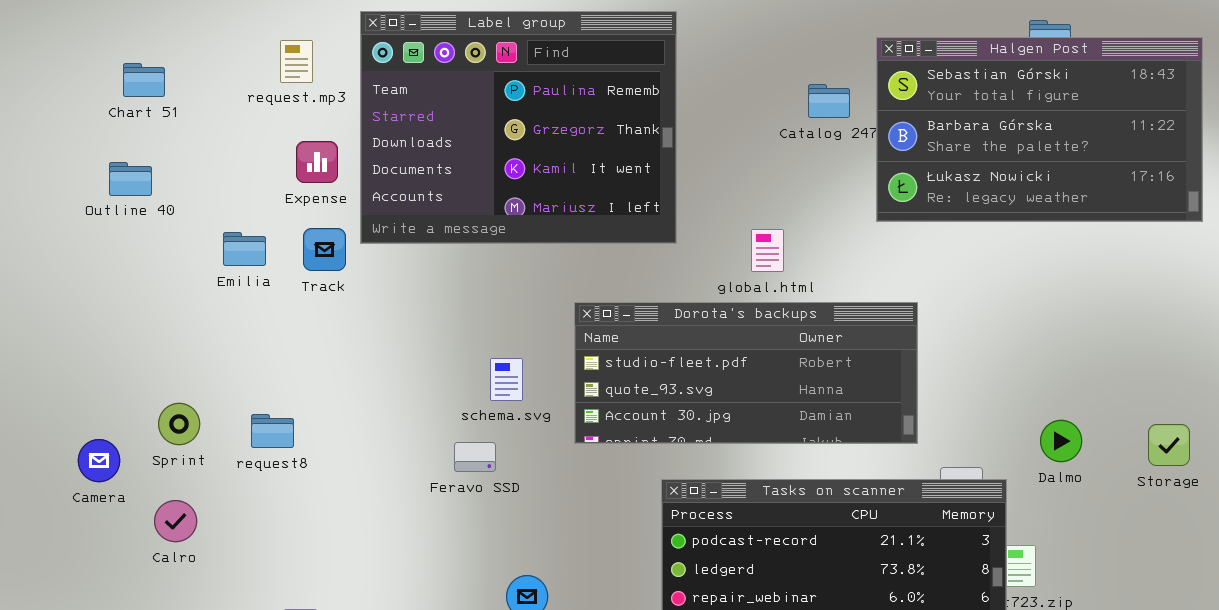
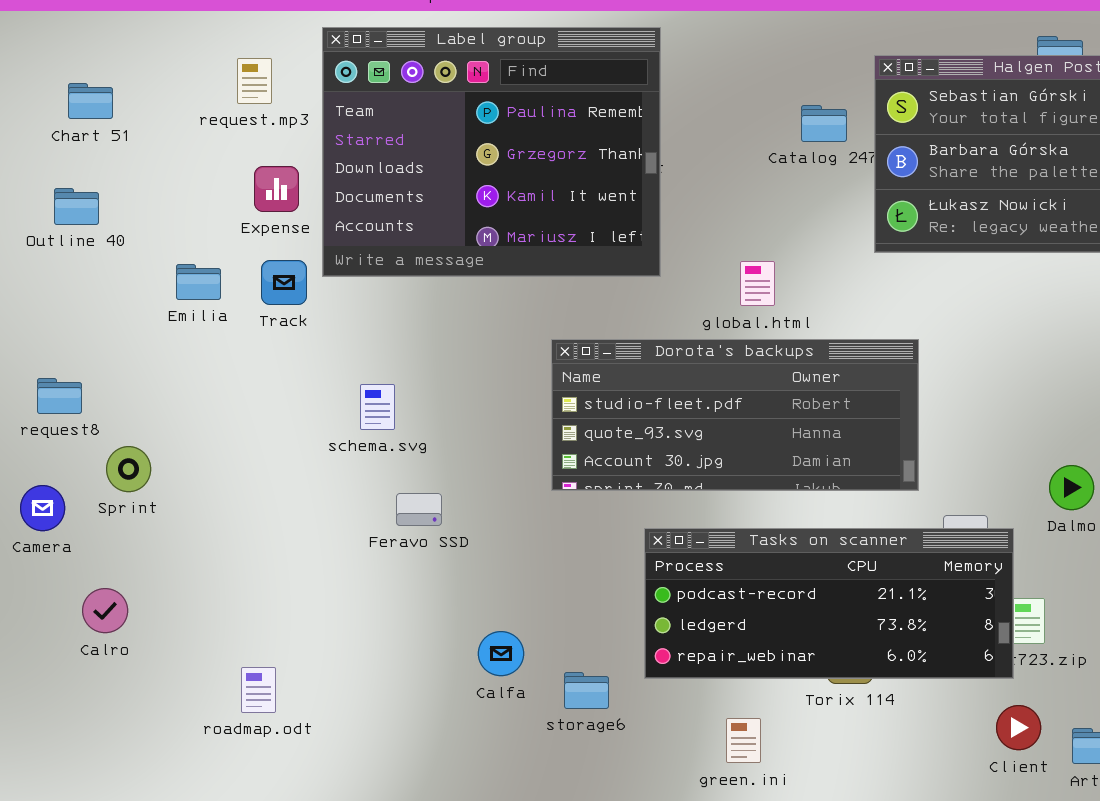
schema.svg: [490,358,523,401] -> [360,384,395,430], moved
request8: [251,414,294,448] -> [37,378,82,414], moved
Feravo SSD: [454,442,496,472] -> [396,493,442,526], moved
Calro: [154,500,197,542] -> [82,588,128,633], moved

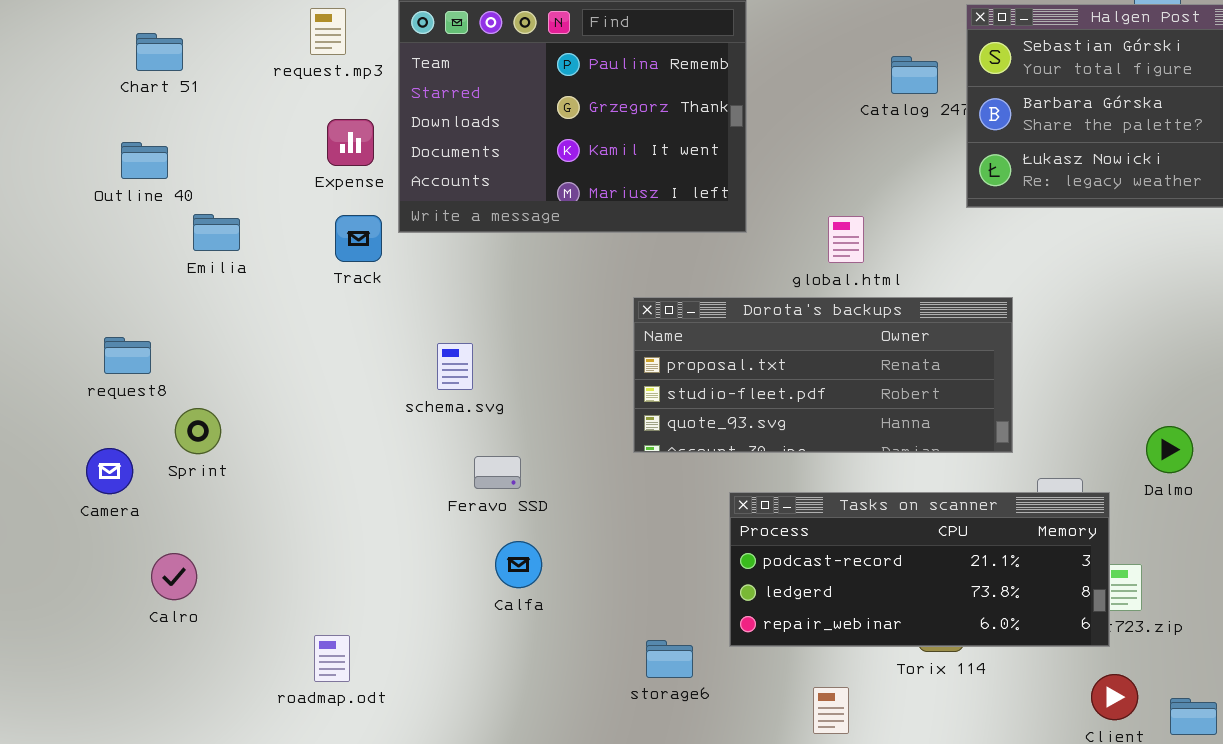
Emilia: [176,264,221,300] -> [193,214,240,251], moved
Dorota's backups: [551,339,919,491] -> [633,297,1013,453], scrolled up 1 row
Calfa: [478,631,524,676] -> [495,541,542,588], moved

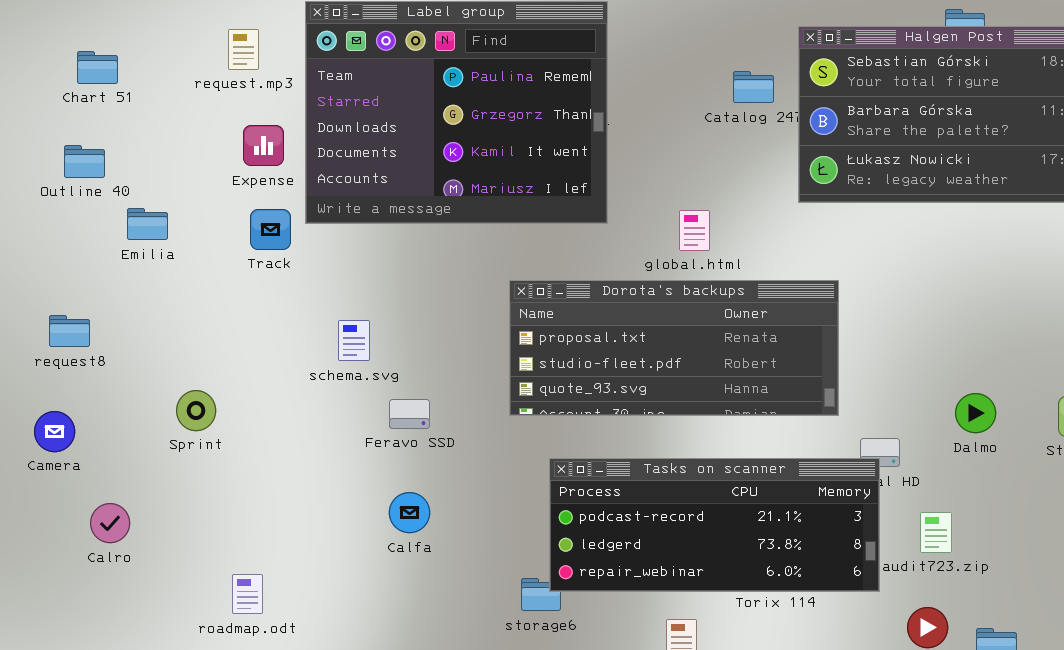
Sprint: [175,408,221,454] -> [176,390,216,431], moved
Feravo SSD: [474,456,521,489] -> [389,399,430,429], moved
Tasks on scanner: [729,492,1110,647] -> [549,458,880,592], moved

